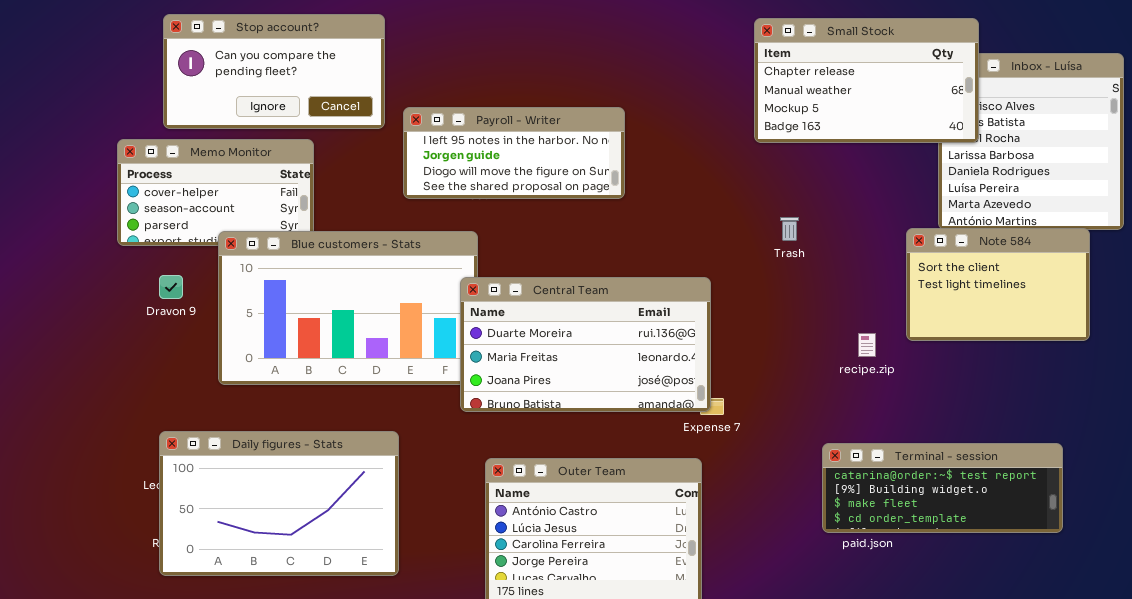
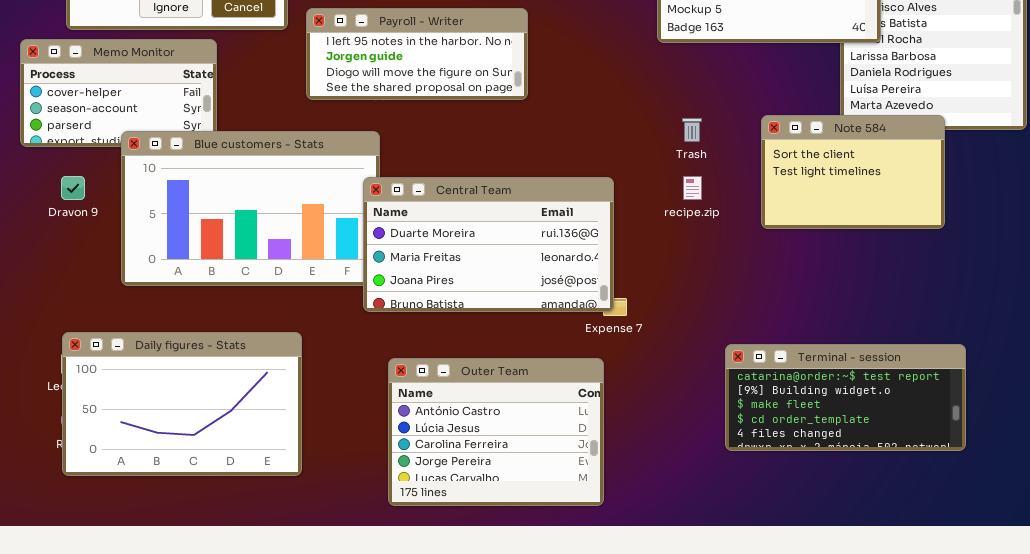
Note 584: [906,228,1090,341] -> [761,115,945,229], moved
recipe.zip: [858,333,876,357] -> [683,176,702,200], moved
Terminal - session: [822,443,1063,533] -> [725,344,966,451], resized

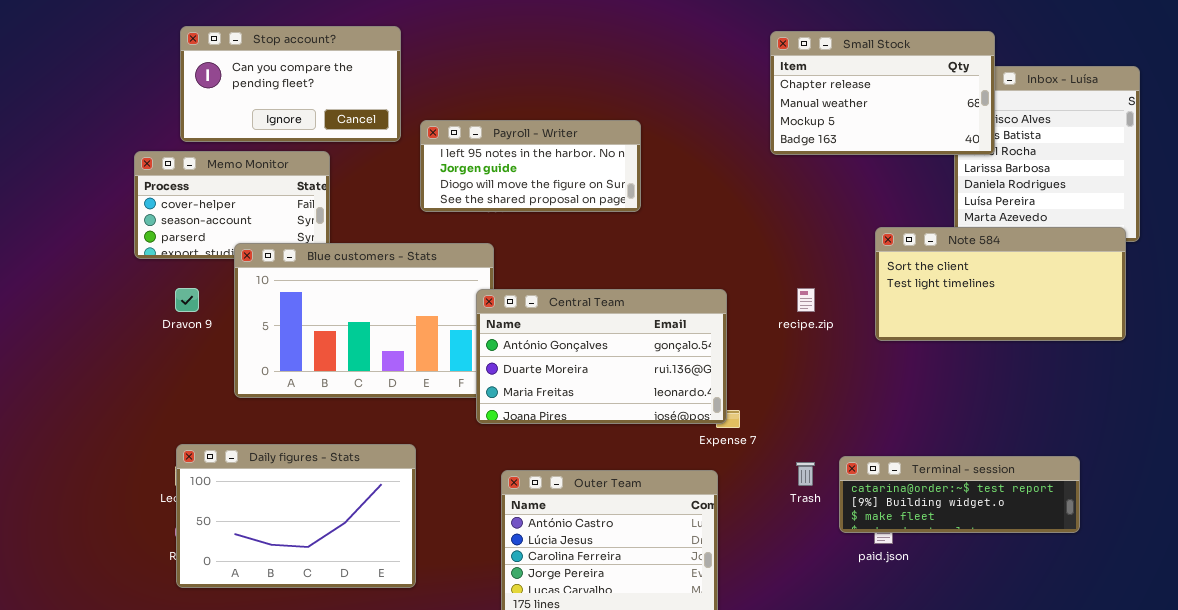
Note 584: [761,115,945,229] -> [875,227,1126,341], resized
Trash: [682,118,702,142] -> [796,462,815,486], moved
Central Team: [363,177,614,312] -> [476,289,727,424], scrolled up 1 row
Terminal - session: [725,344,966,451] -> [839,456,1080,533], resized

